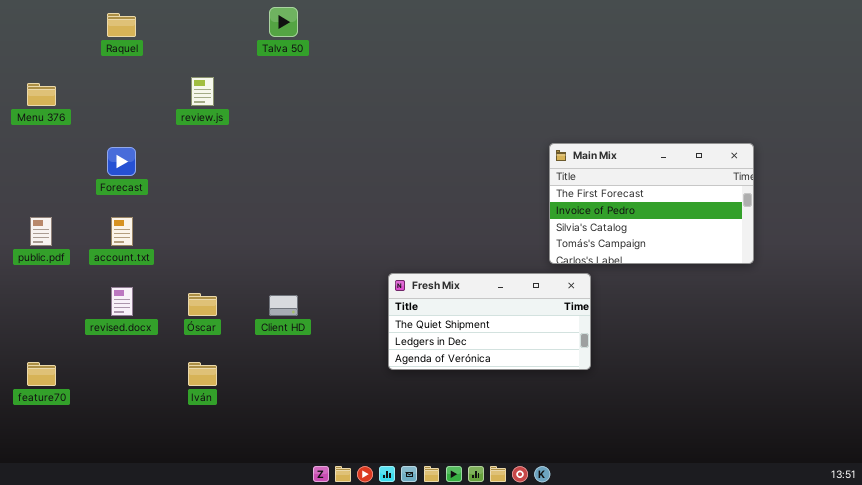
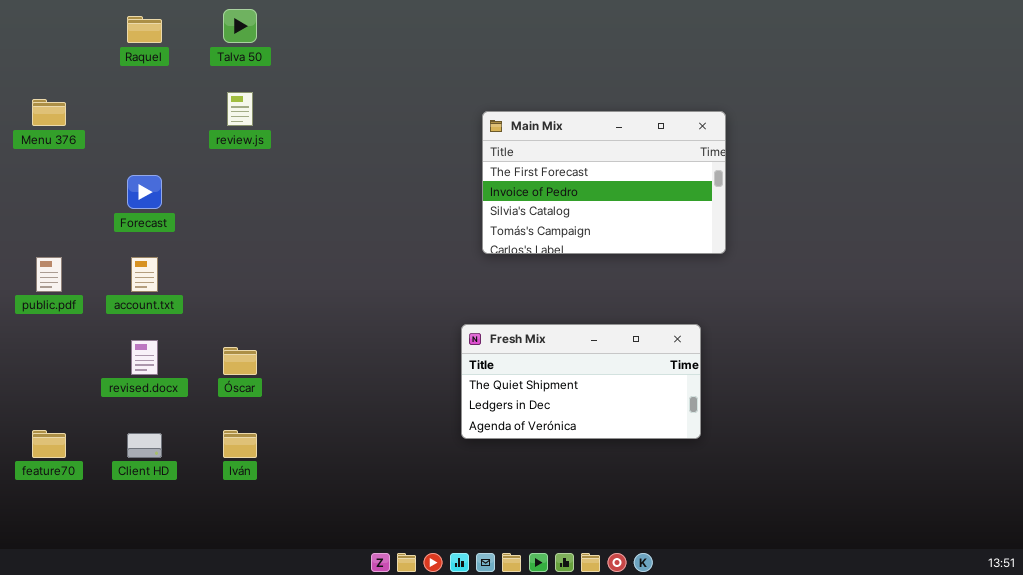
Talva 50: [269,7,298,37] -> [223,9,257,43], moved
Main Mix: [549,143,754,264] -> [482,111,726,254], moved
Client HD: [269,295,298,316] -> [127,433,162,458], moved

